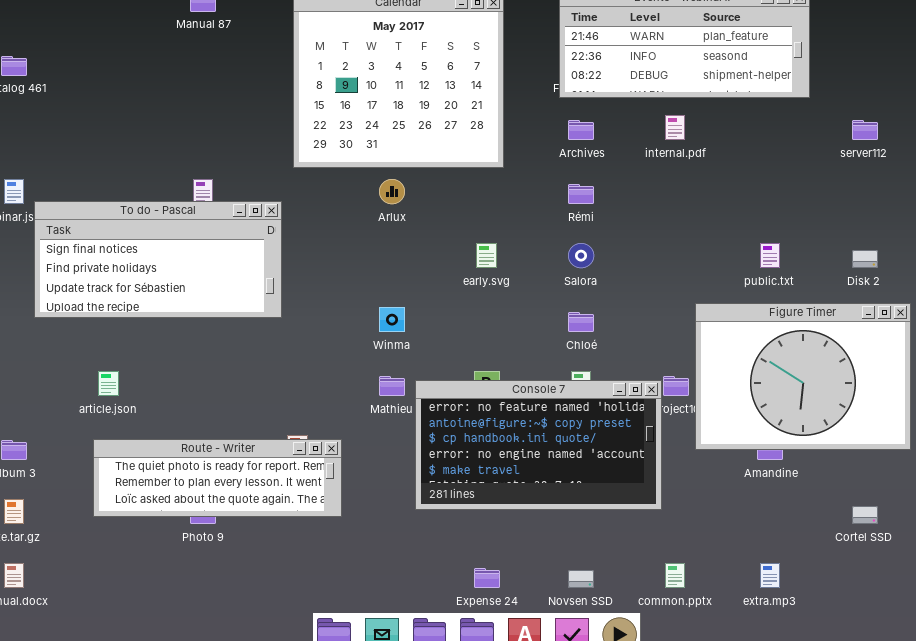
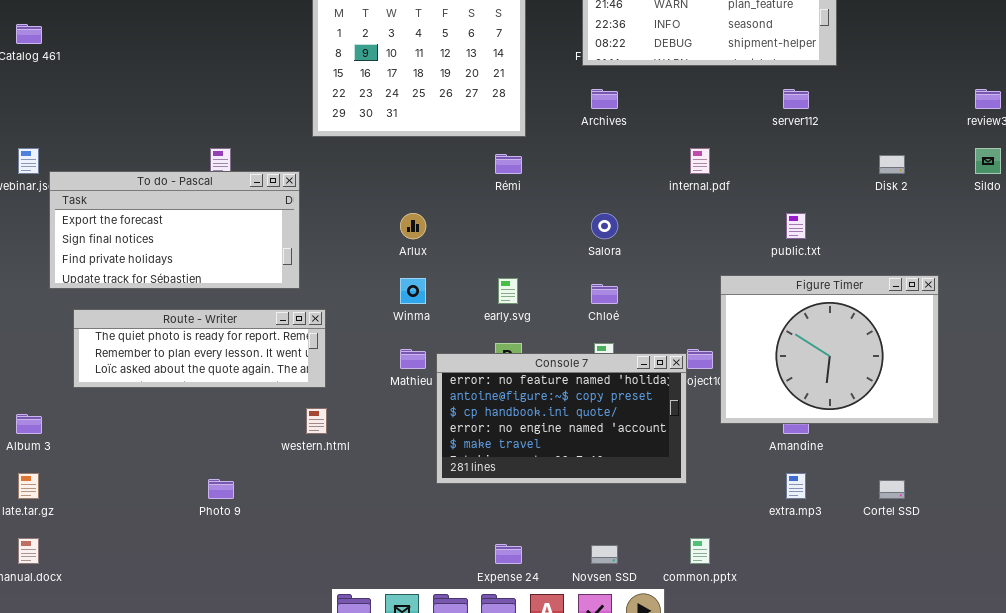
internal.pdf: [665,115,685,140] -> [690,148,710,174], moved
server112: [852,120,878,140] -> [783,89,809,109], moved
Arlux: [379,179,405,204] -> [400,213,426,239], moved
Rémi: [568,184,594,204] -> [495,154,522,174], moved
To do - Pascal: [34,201,282,318] -> [49,171,300,289], scrolled up 1 row
early.svg: [476,243,497,268] -> [498,278,518,304], moved
Disk 2: [852,250,878,268] -> [879,155,905,174], moved
Route - Writer: [93,439,342,517] -> [73,309,326,388], moved
extra.mp3: [760,563,780,588] -> [786,473,806,499], moved

